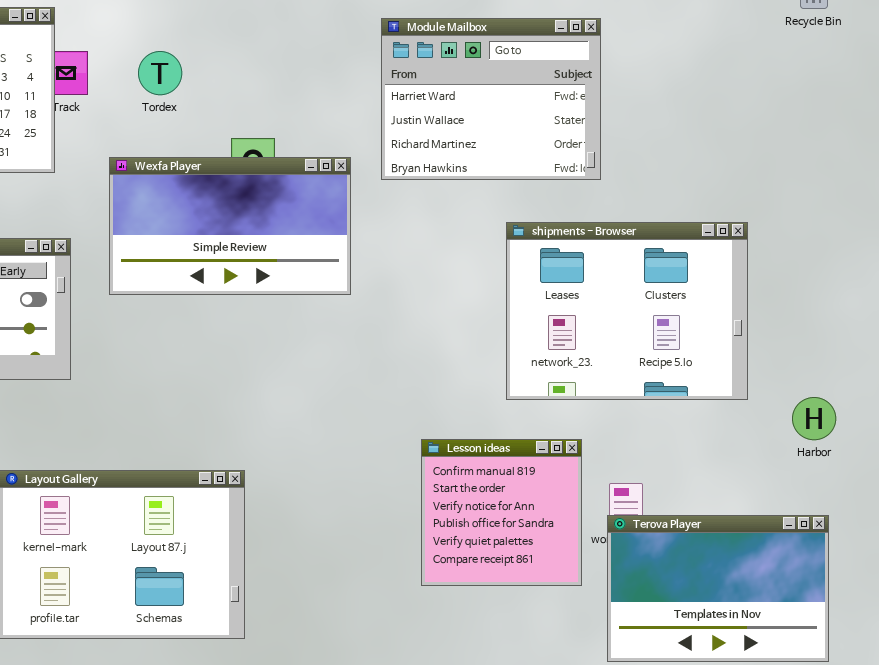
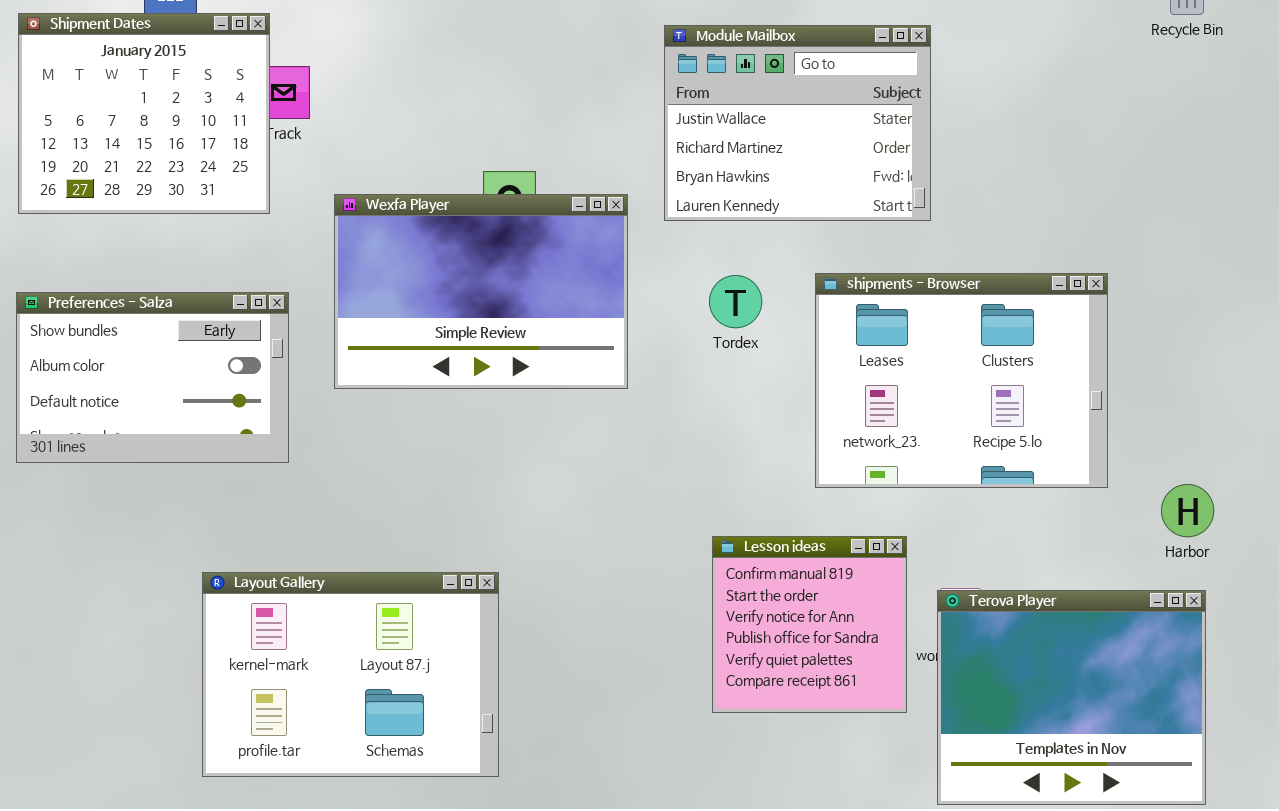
Module Mailbox: [381,18,601,180] -> [664,25,931,221], scrolled down 1 row
Tordex: [138,51,182,95] -> [709,275,762,328], moved
Wexfa Player: [109,157,351,295] -> [334,194,628,389], resized
Terova Player: [607,515,829,662] -> [937,590,1206,805], resized

